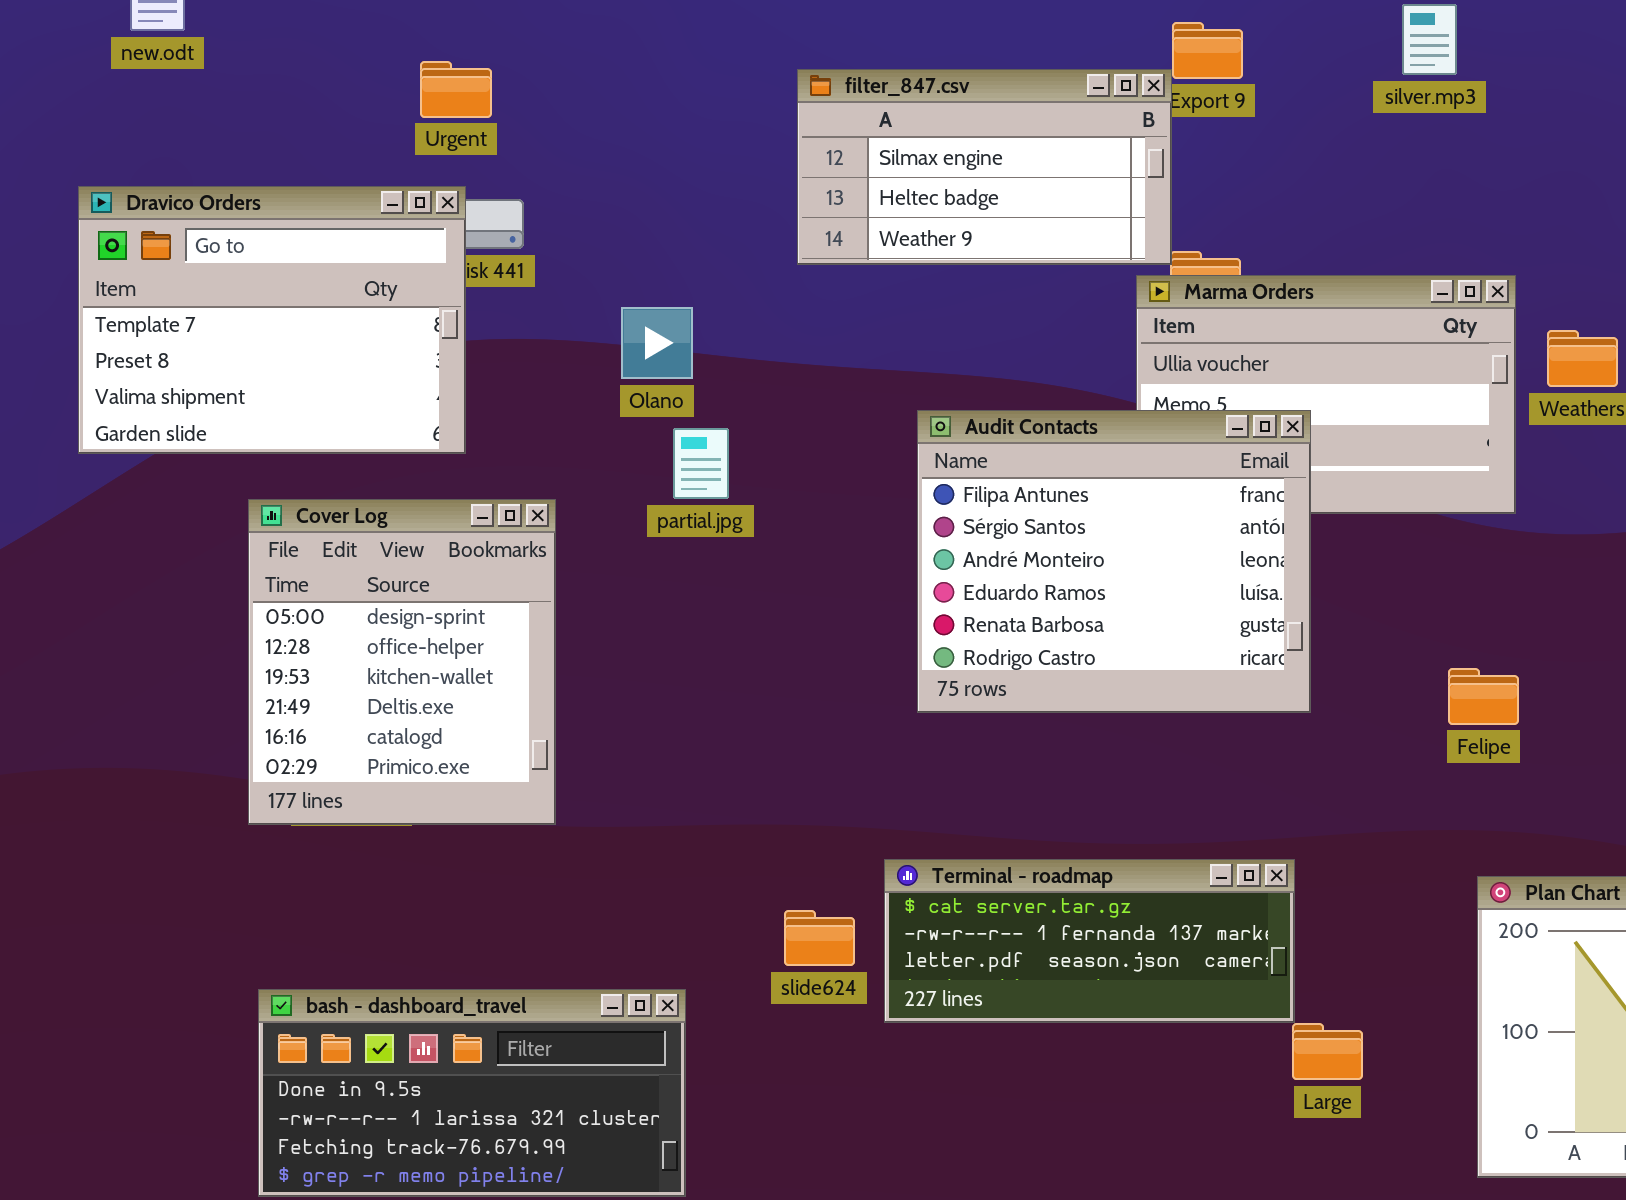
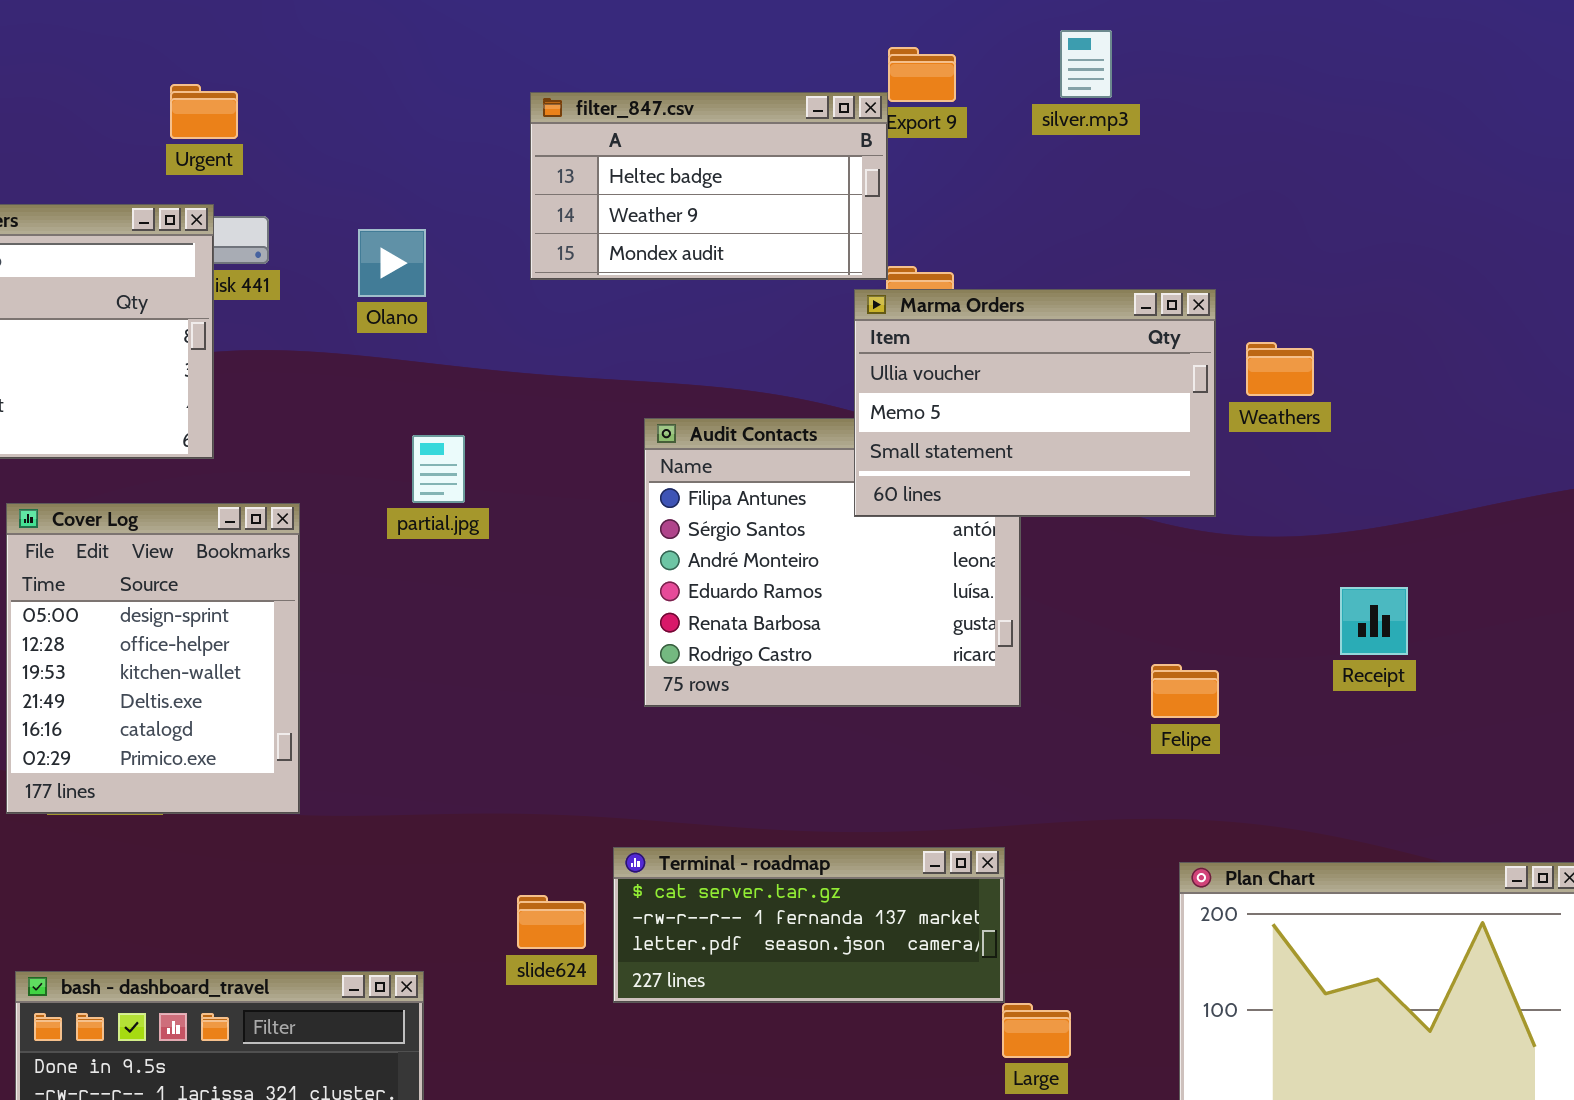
silver.mp3: [1402,4,1457,75] -> [1060,30,1112,98], moved
filter_847.csv: [797,69,1172,265] -> [530,92,888,280], scrolled down 1 row
Marma Orders: [1136,275,1516,514] -> [854,289,1216,517], raised
Olano: [621,307,693,379] -> [358,229,426,297], moved

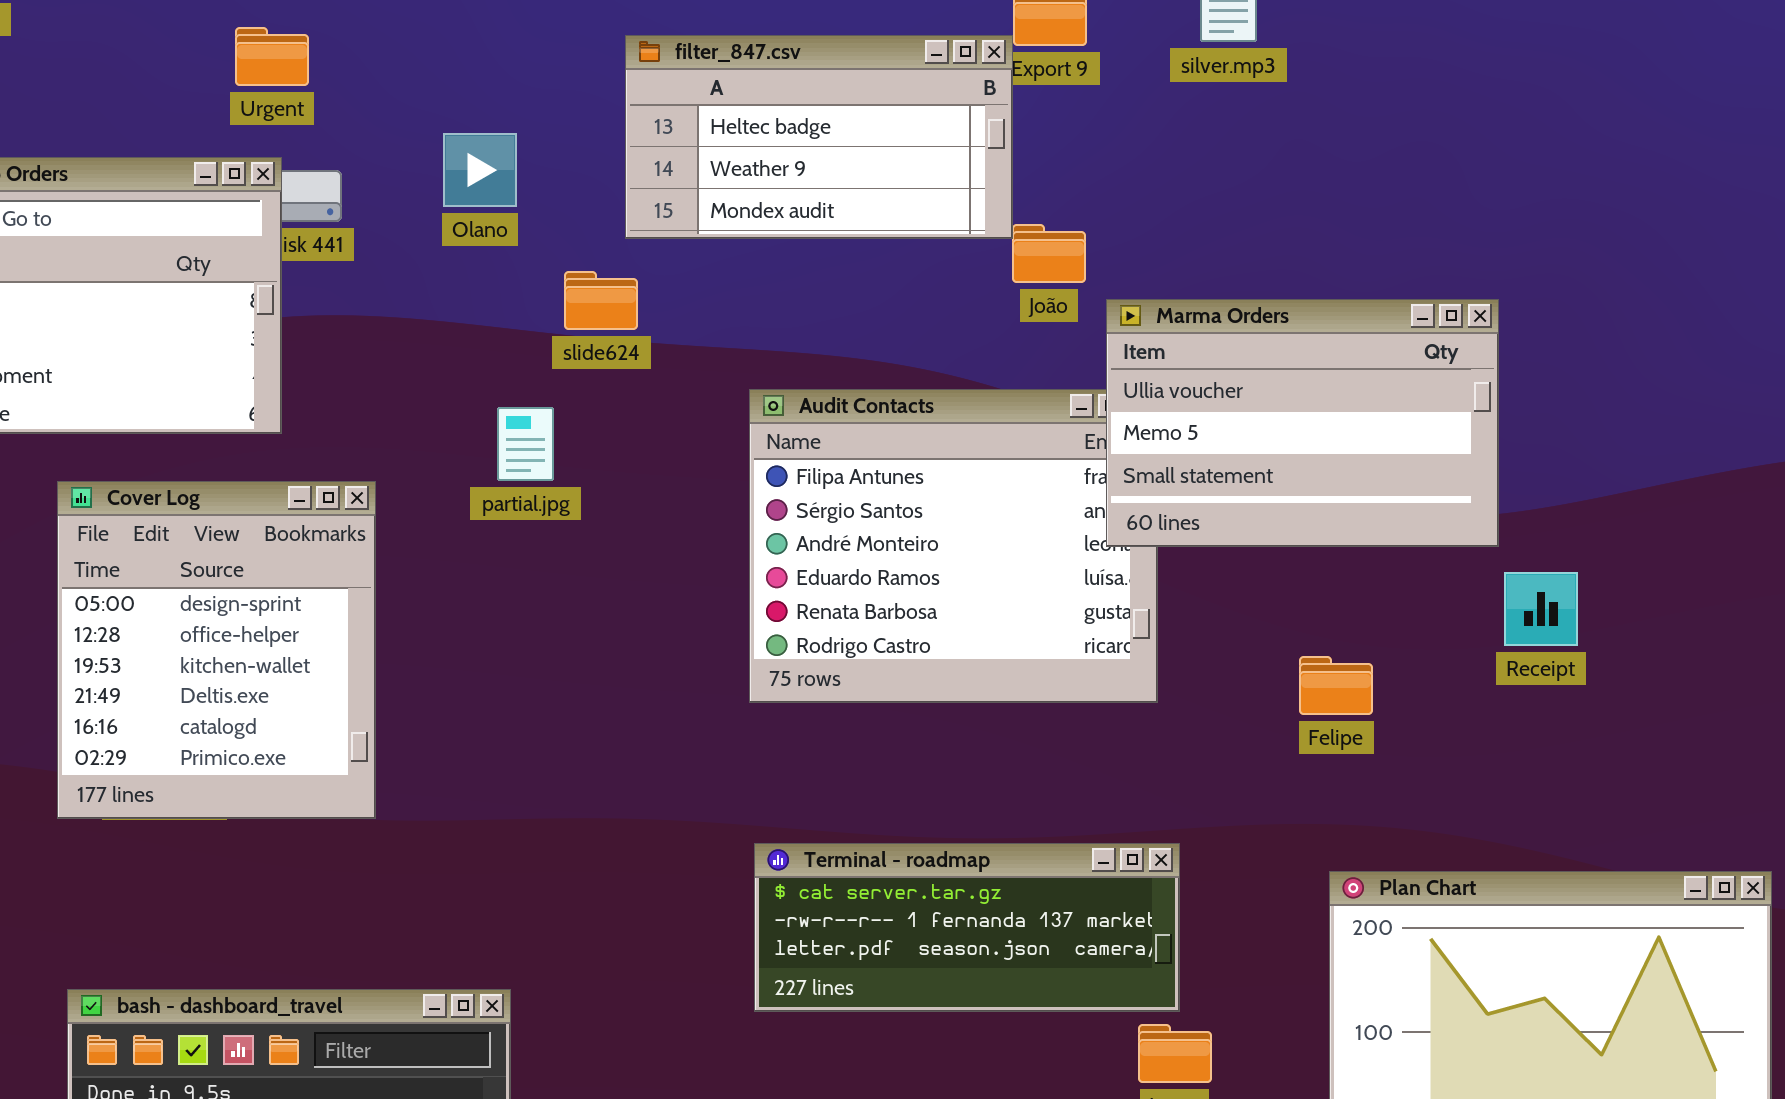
Olano: [358,229,426,297] -> [443,133,517,207], moved
Marma Orders: [854,289,1216,517] -> [1106,299,1499,547], moved
Terminal - roadmap: [613,847,1005,1003] -> [754,843,1180,1012], moved
slide624: [517,895,586,949] -> [564,271,638,330], moved

